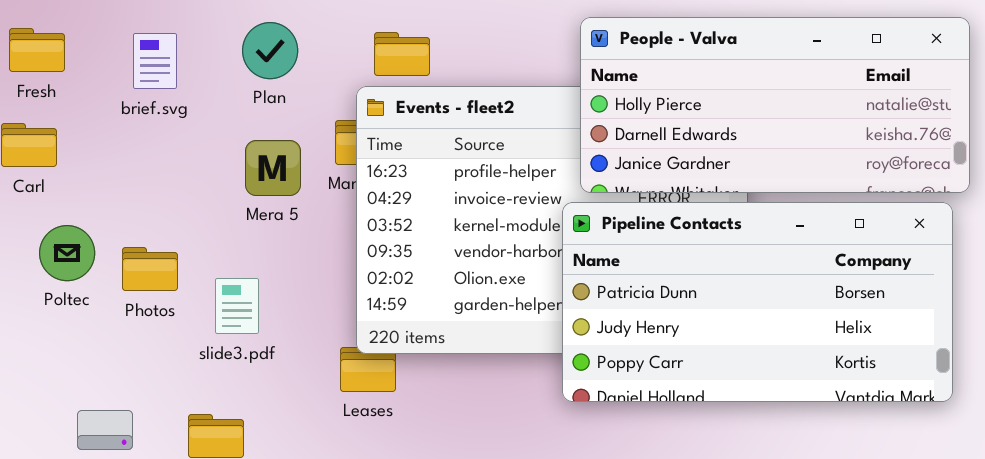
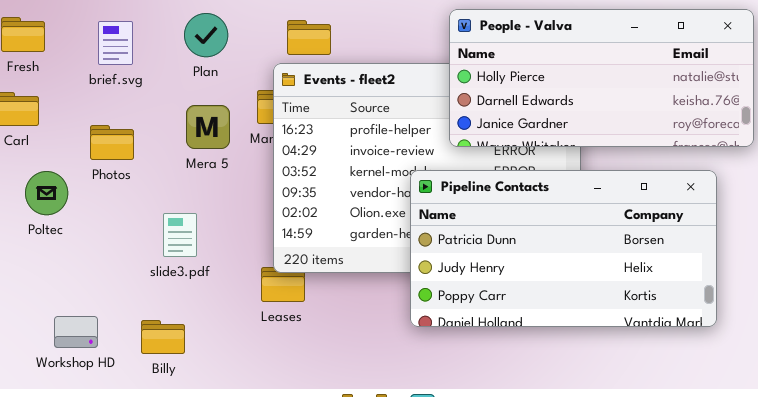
Pipeline Contacts: [562,202,953,402] -> [410,170,717,327], moved
Photos: [122,247,178,291] -> [90,125,134,160], moved

